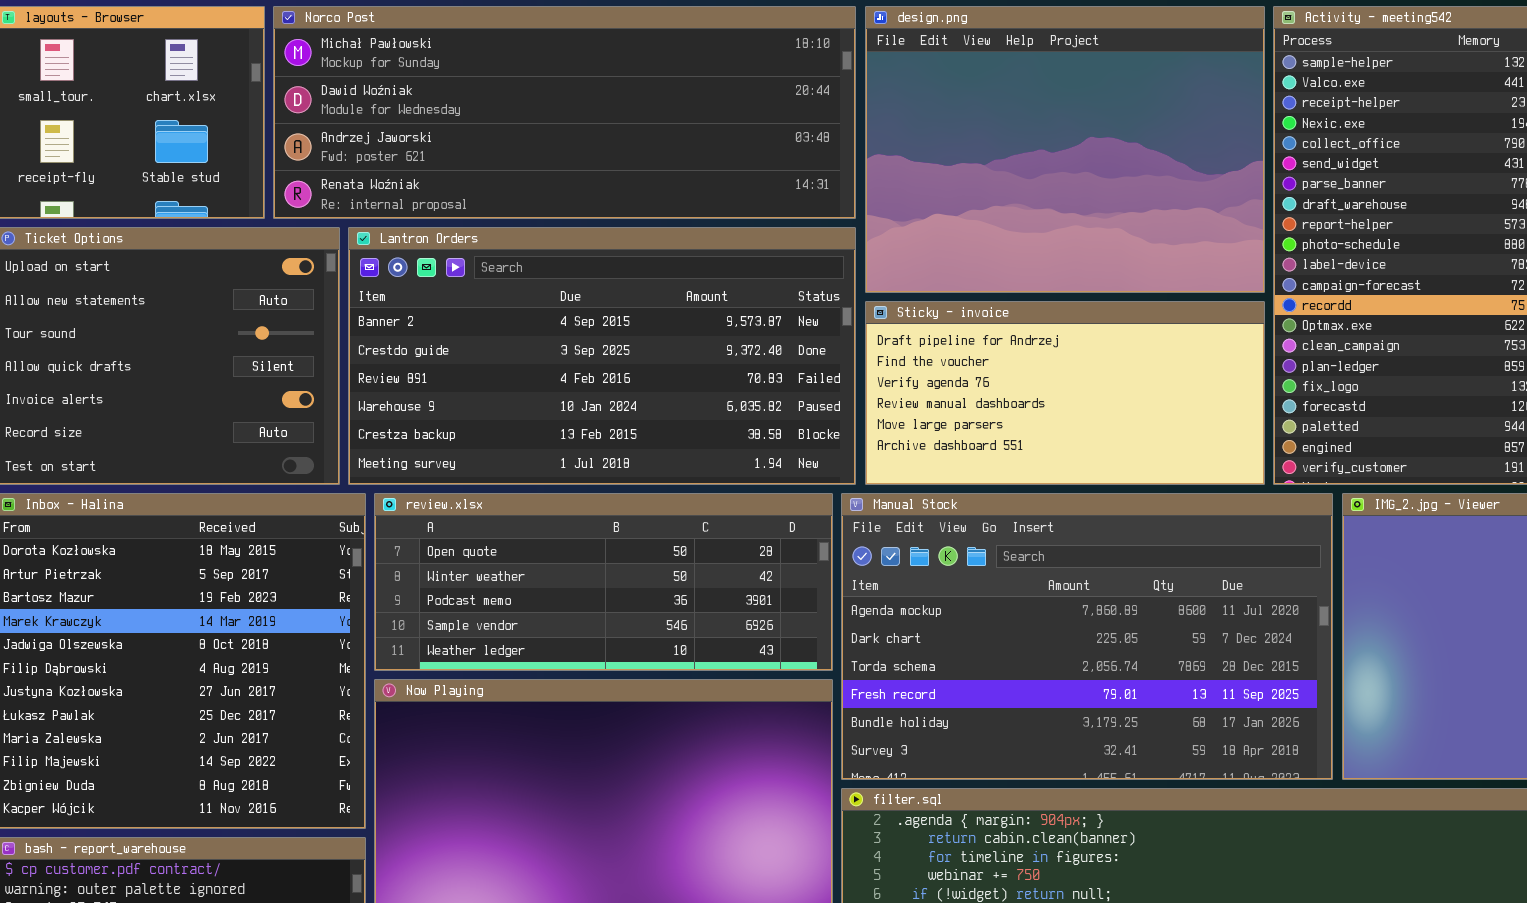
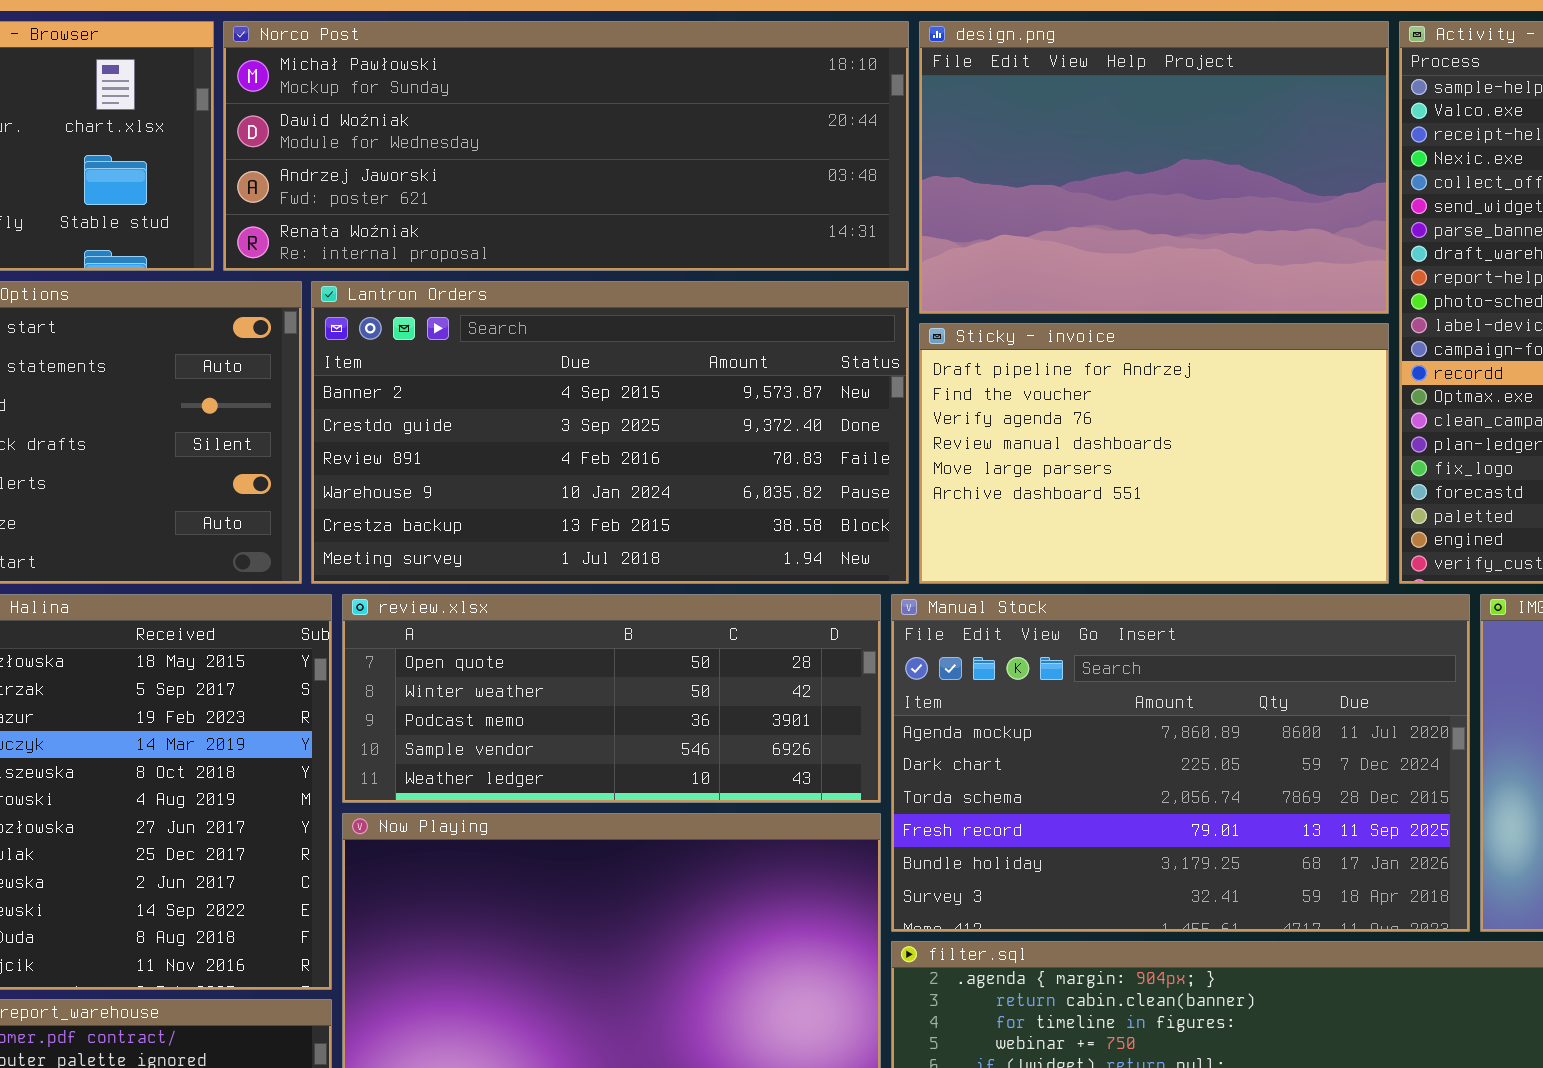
design.png: [865,6,1265,293] -> [919,21,1389,314], resized
Sticky - invoice: [865,301,1265,485] -> [919,323,1389,584], resized

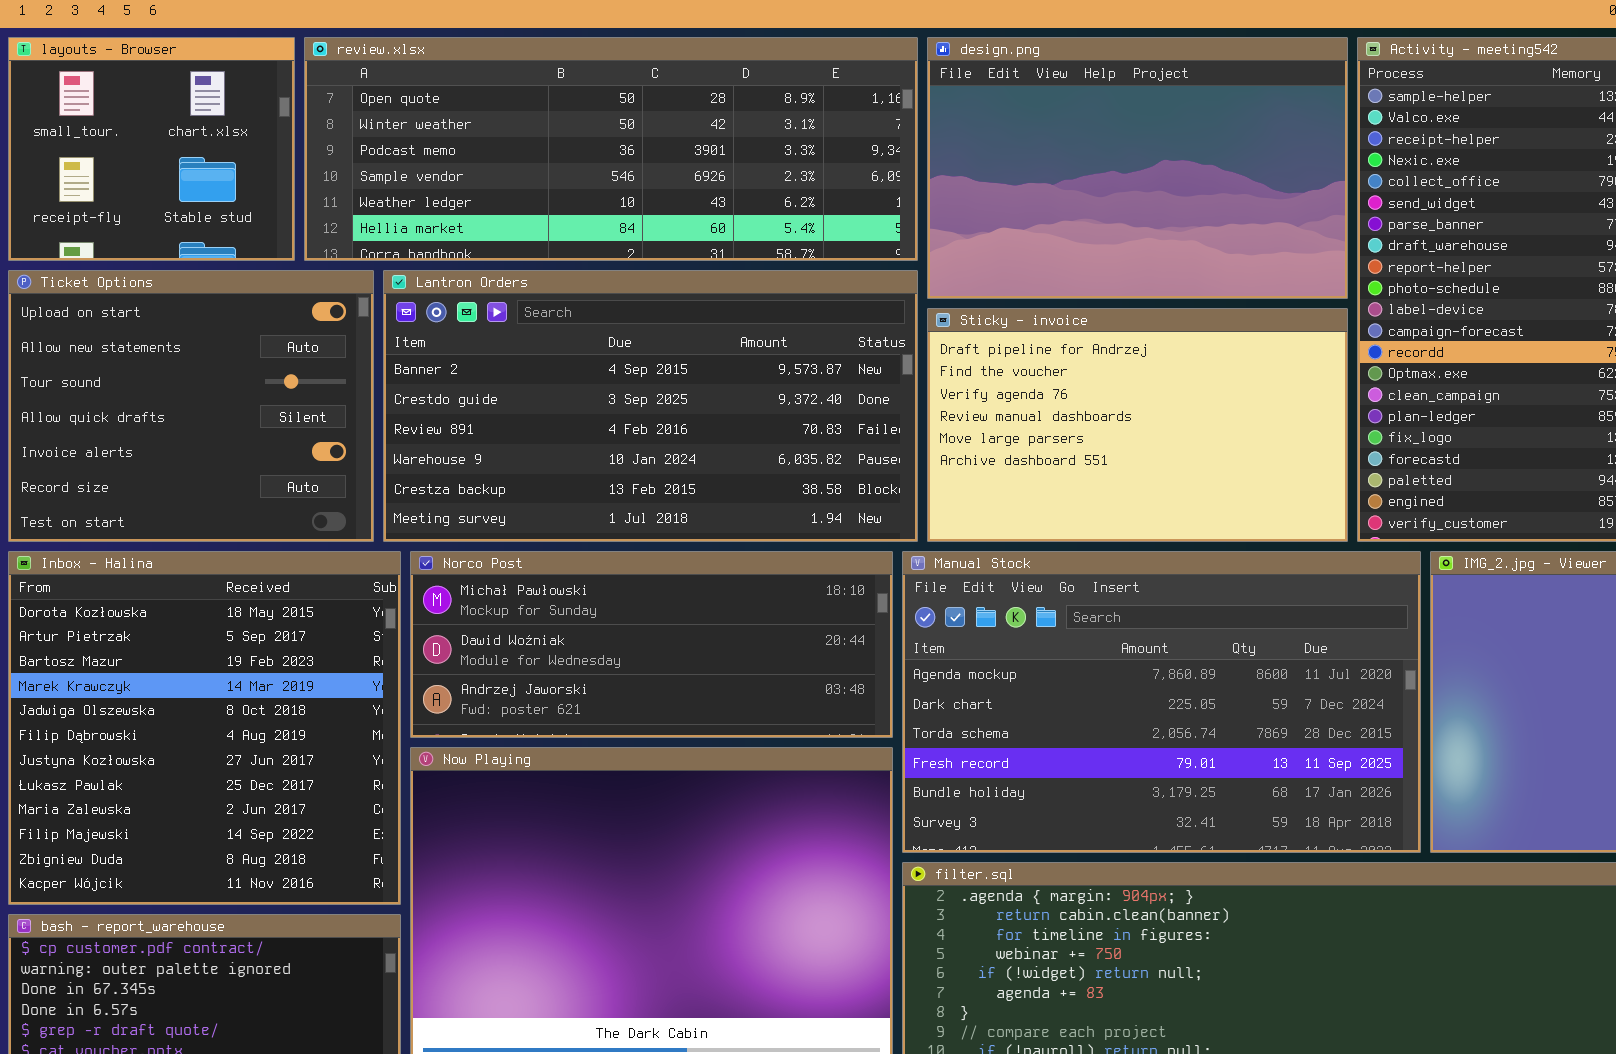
Norco Post: [223,21,909,271] -> [410,551,893,738], moved, resized
review.xlsx: [342,594,881,803] -> [304,37,918,261], moved, resized

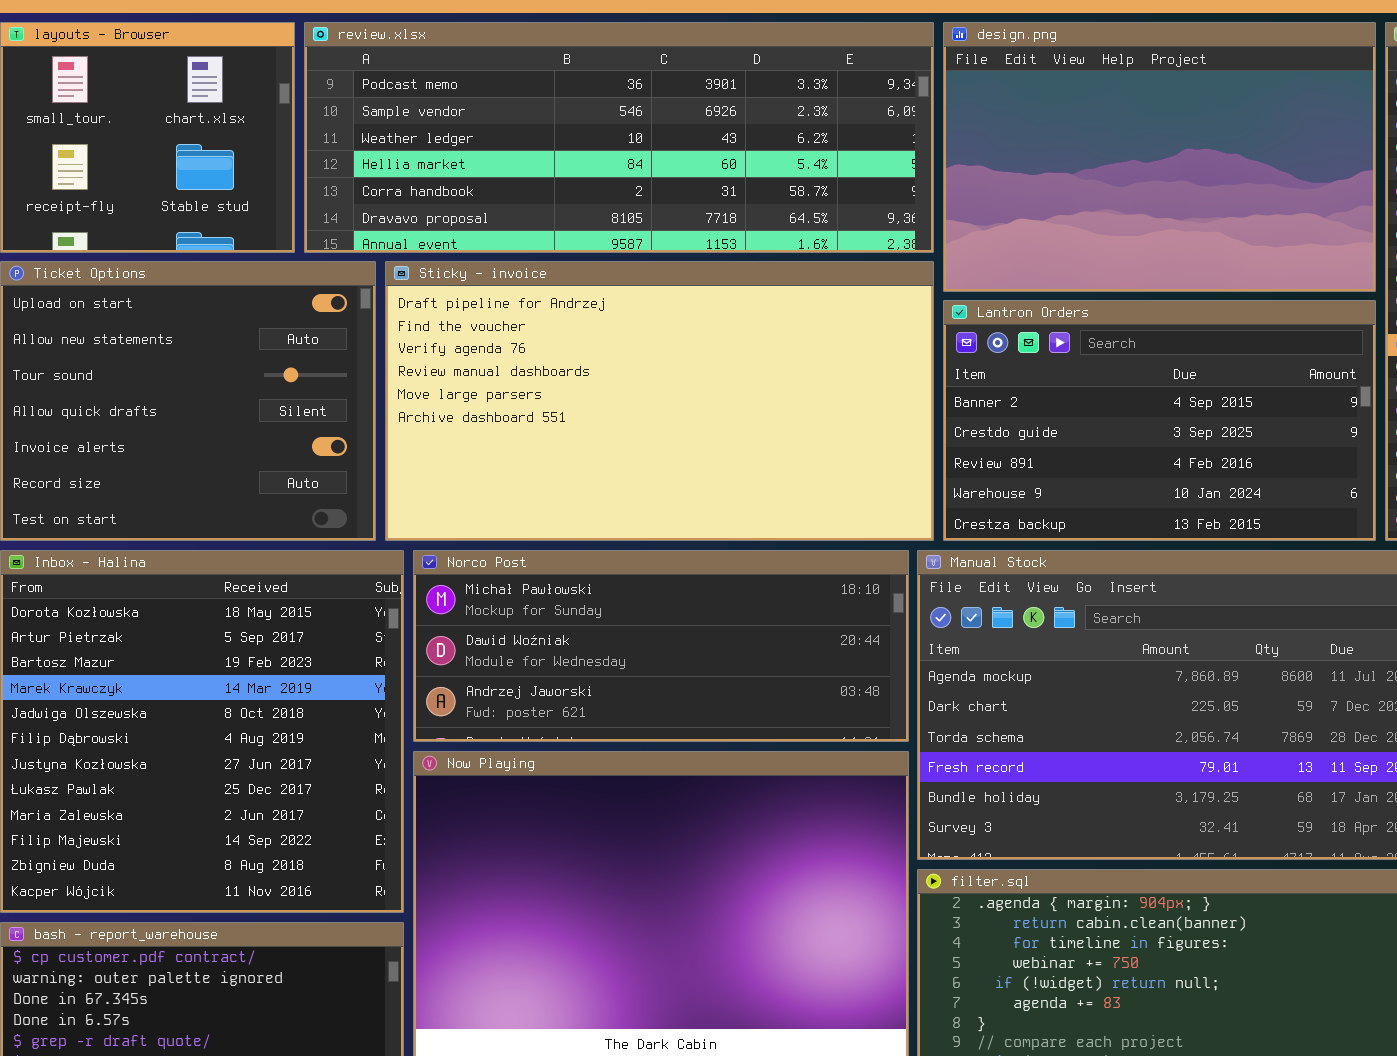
review.xlsx: [304,37,918,261] -> [304,22,934,253], scrolled down 2 rows
Lantron Orders: [383,270,918,542] -> [943,300,1376,541], moved, resized
Sticky - invoice: [927,308,1348,542] -> [385,261,934,541], moved, resized

